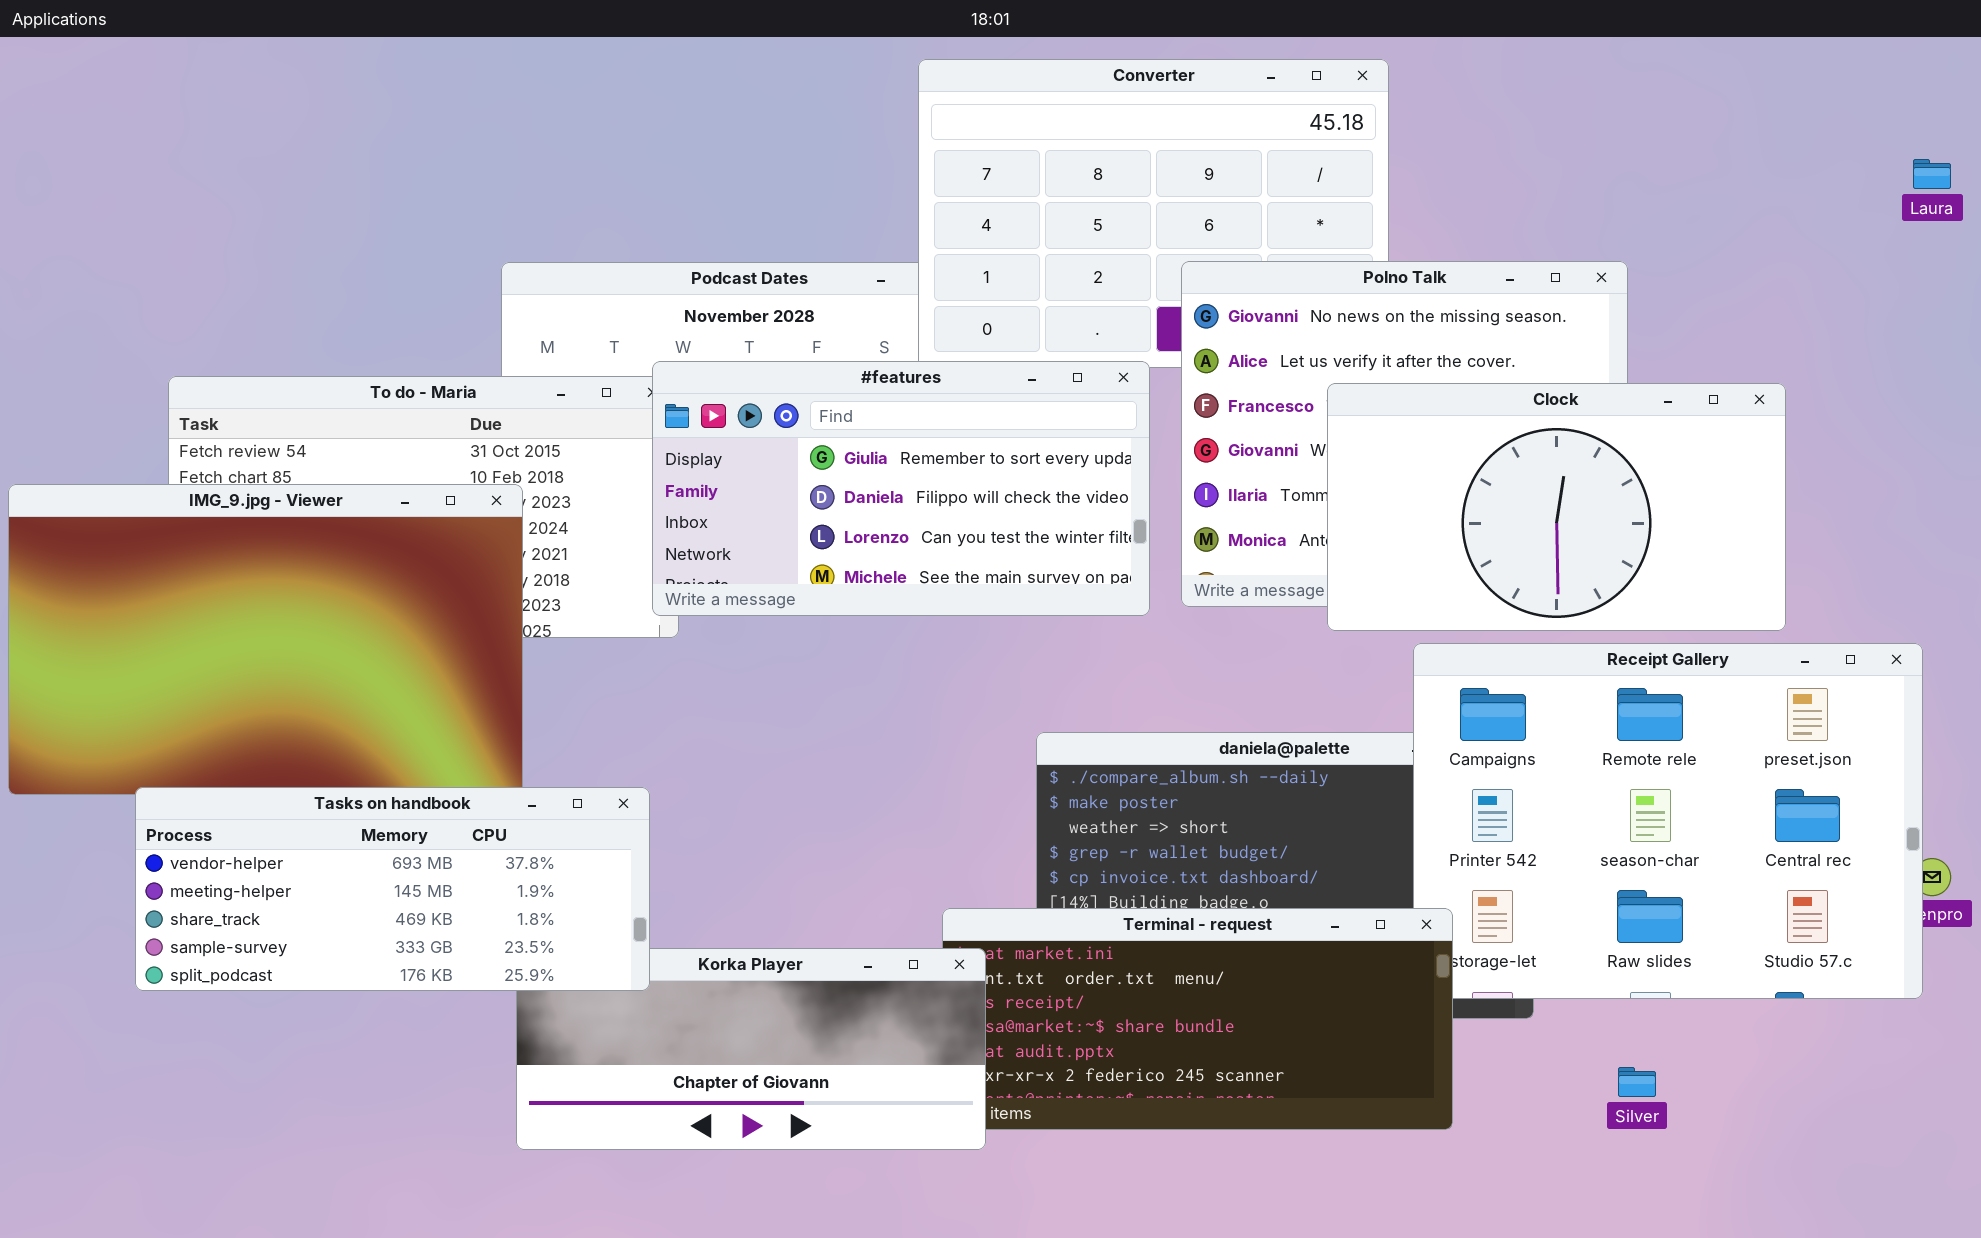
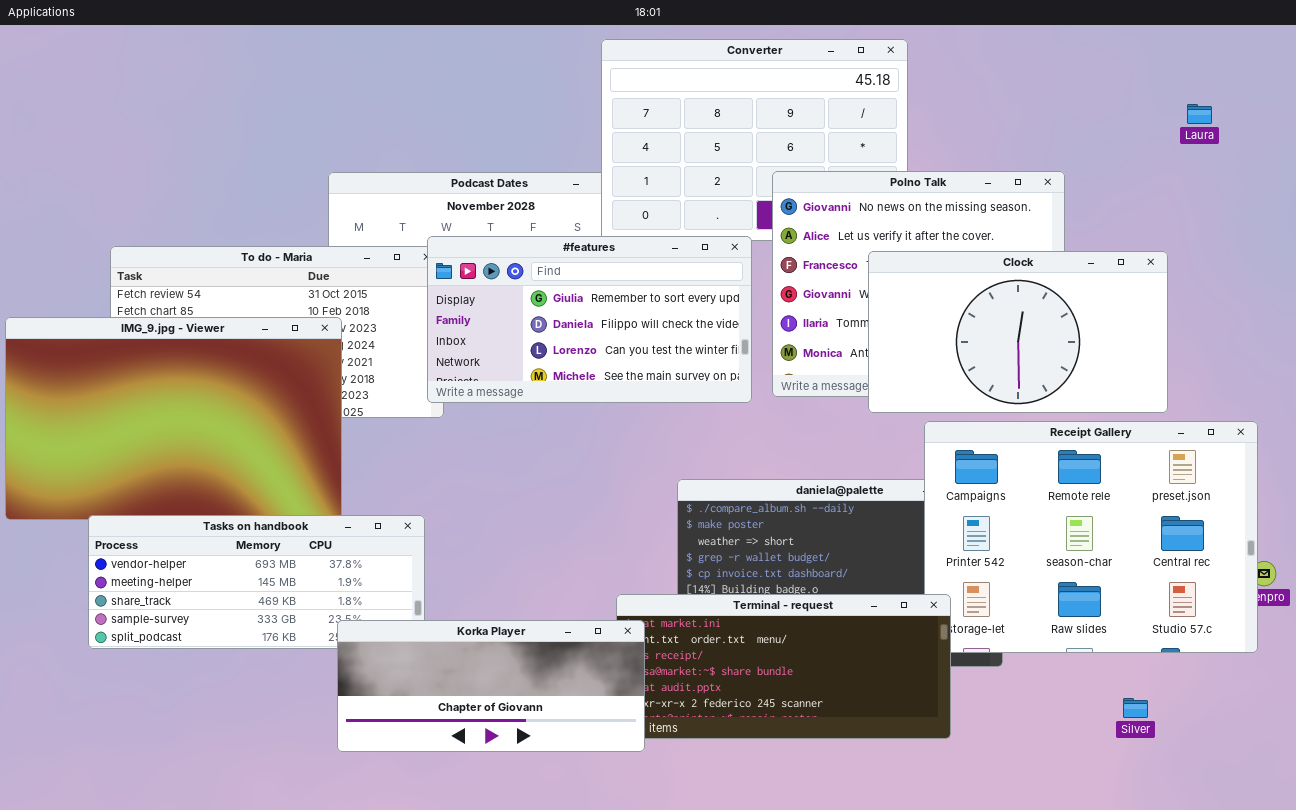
Laura: [1913,159,1951,189] -> [1187,104,1212,124], moved
Korka Player: [516,948,986,1150] -> [337,620,645,752], raised
Silver: [1618,1067,1656,1097] -> [1123,698,1148,718], moved

